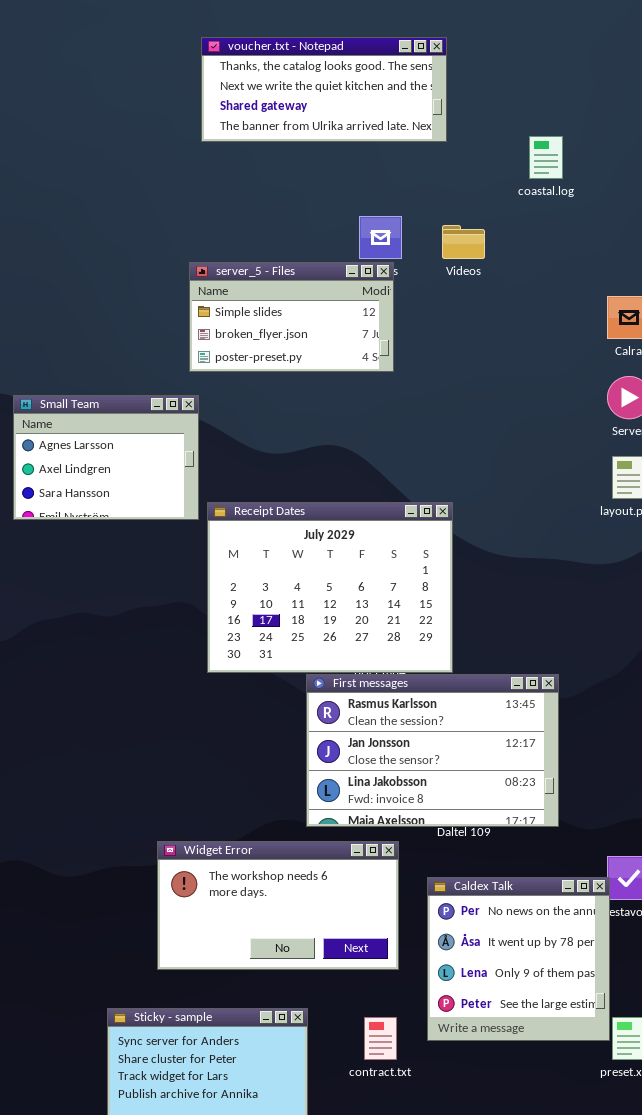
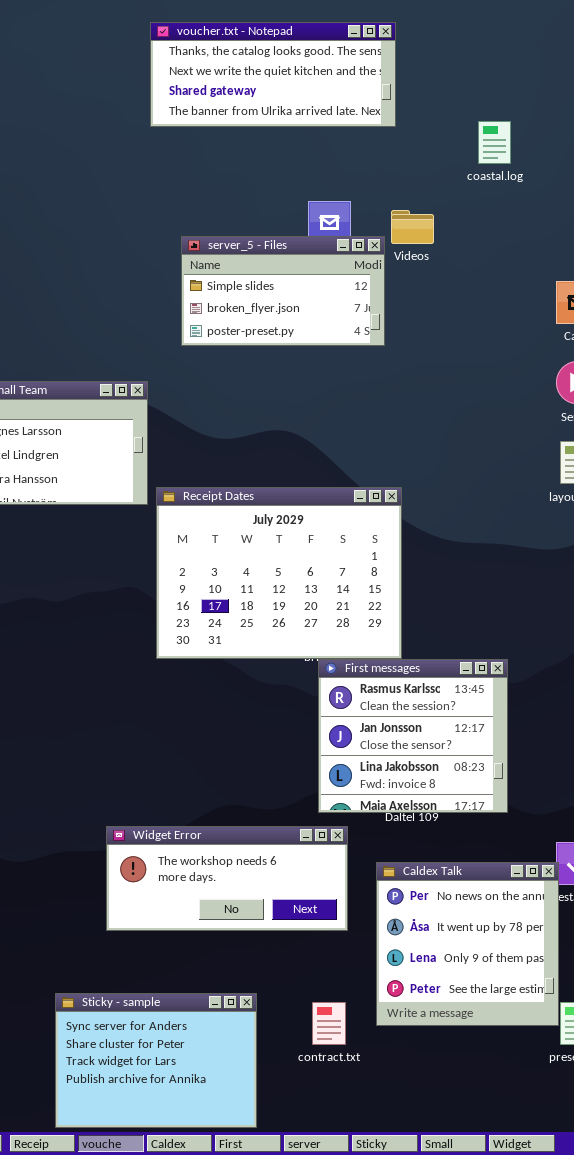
server_5 - Files: [189,262,394,372] -> [181,236,385,346], moved
First messages: [306,674,559,827] -> [318,659,508,813], resized
Widget Error: [157,841,399,970] -> [106,826,348,931], resized

